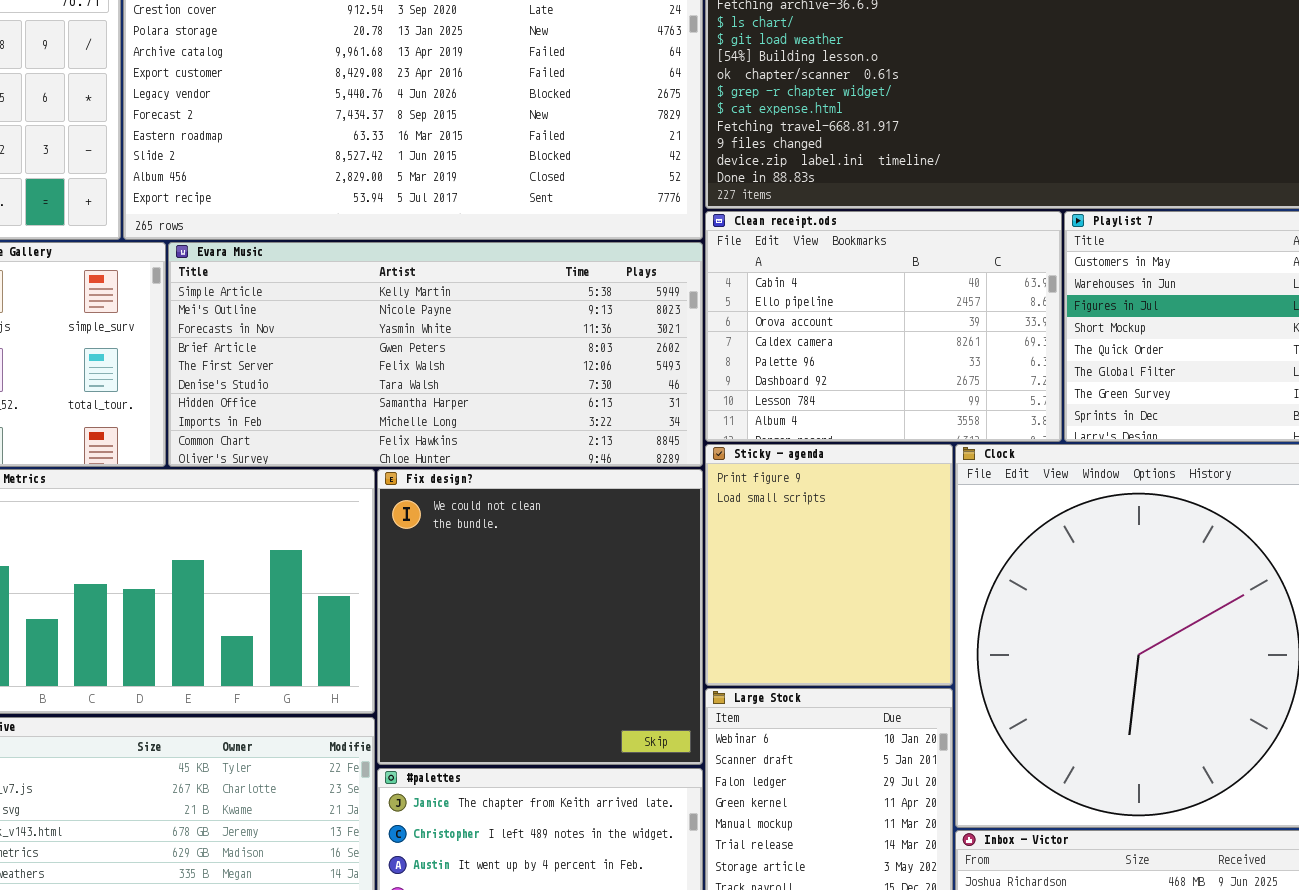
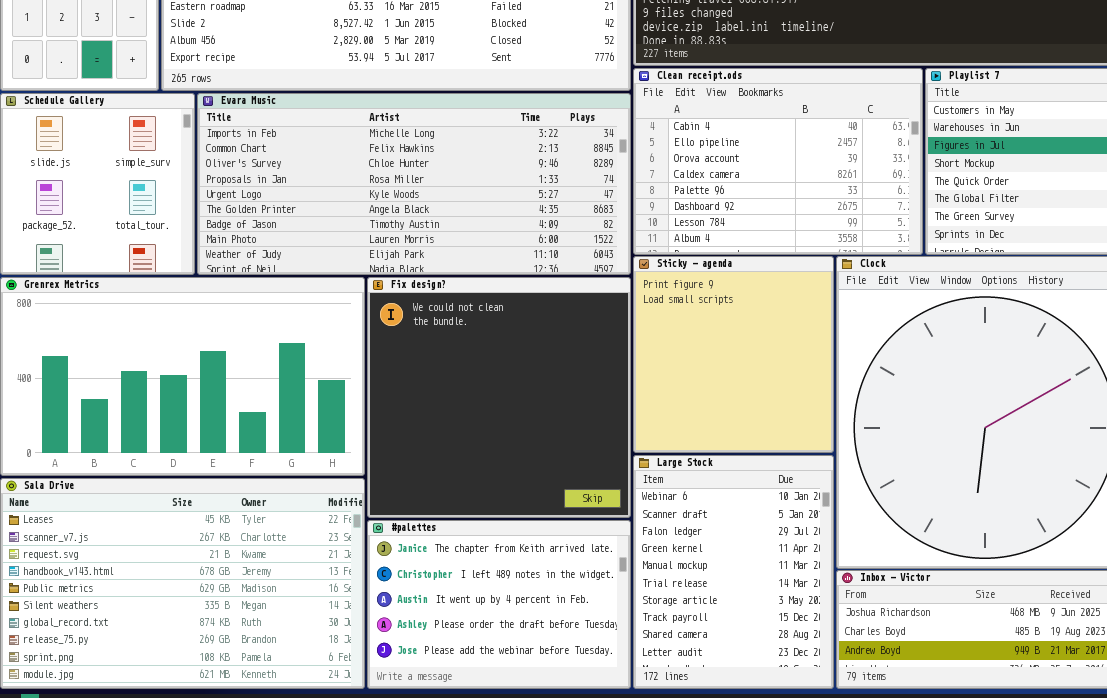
Evara Music: [168,242,703,467] -> [197,93,631,275], scrolled down 7 rows

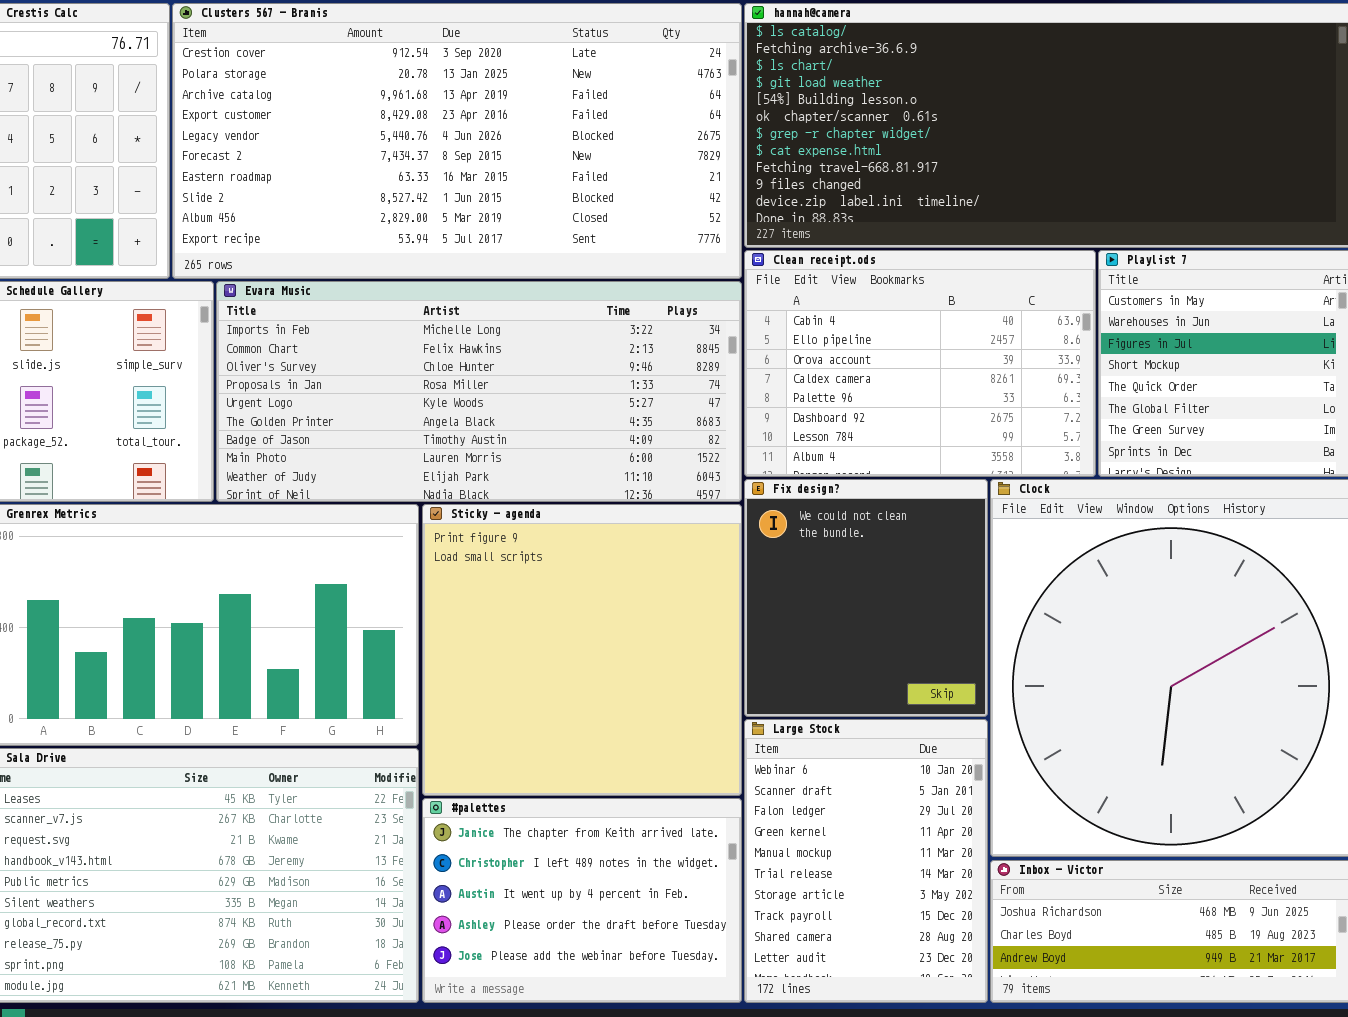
Sticky - agenda: [633,256,834,453] -> [422,504,742,796], moved, resized
Fix design?: [367,277,631,518] -> [744,479,988,717], moved, resized

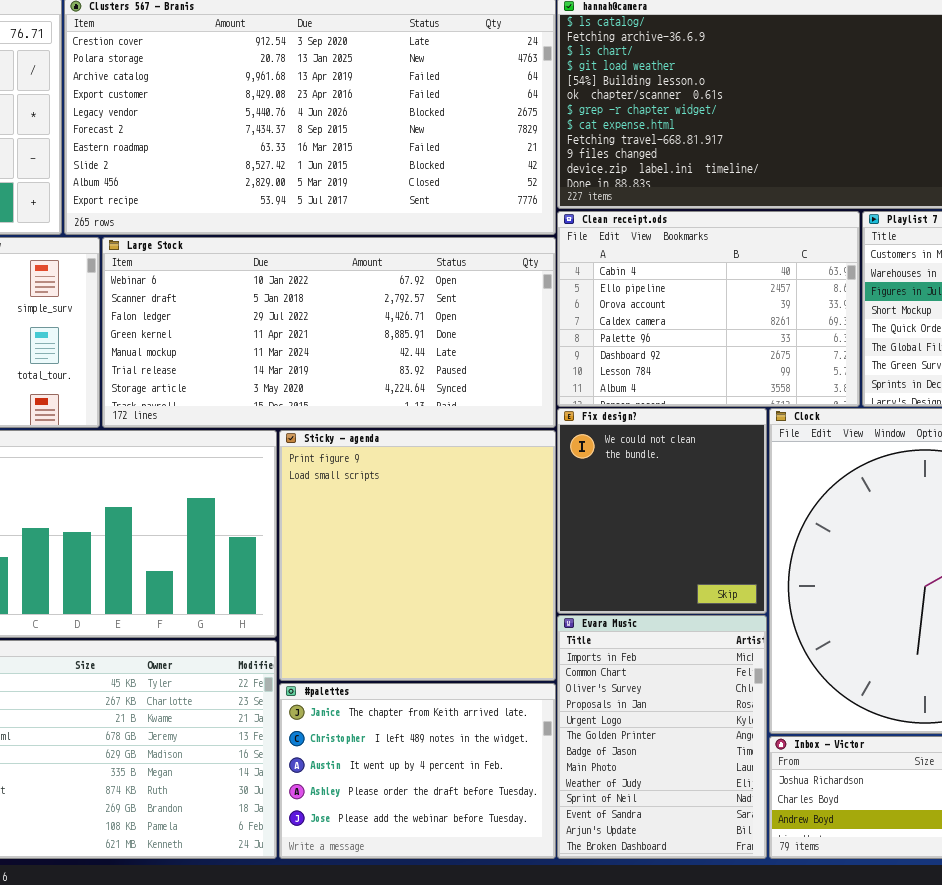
Evara Music: [216,281,742,502] -> [557,615,767,859], moved, resized
Large Stock: [744,719,988,1003] -> [102,237,556,428], moved, resized

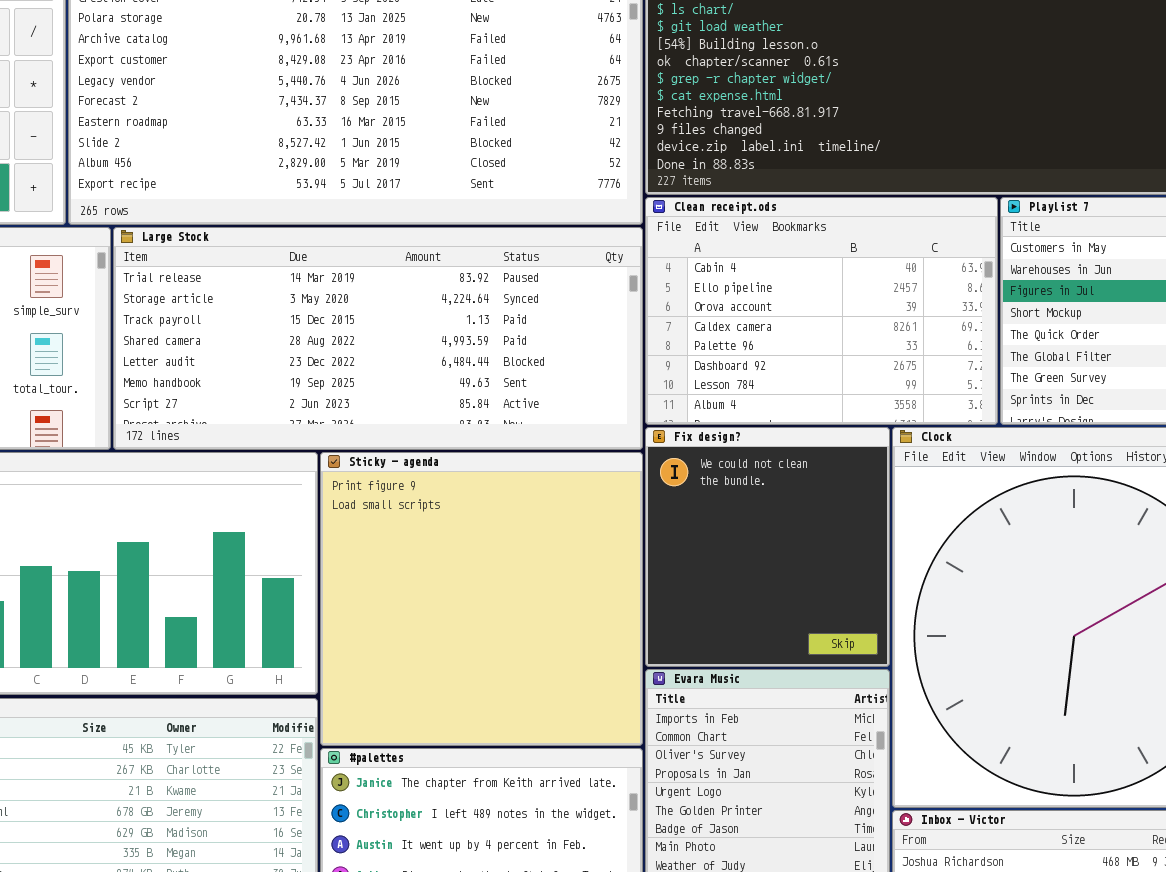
Large Stock: [102,237,556,428] -> [113,227,643,450], scrolled down 5 rows

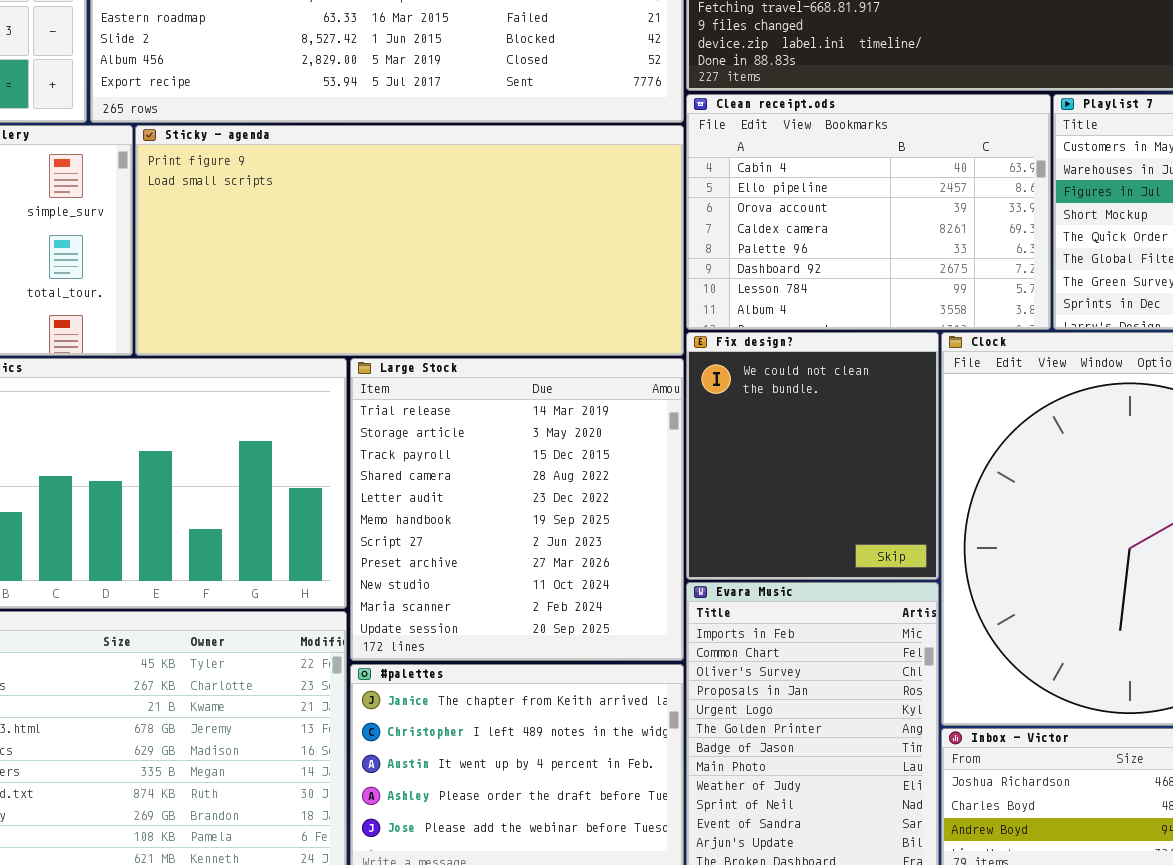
Large Stock: [113,227,643,450] -> [350,358,684,661], moved, resized
Sticky - agenda: [320,452,643,746] -> [135,125,684,356], moved, resized

